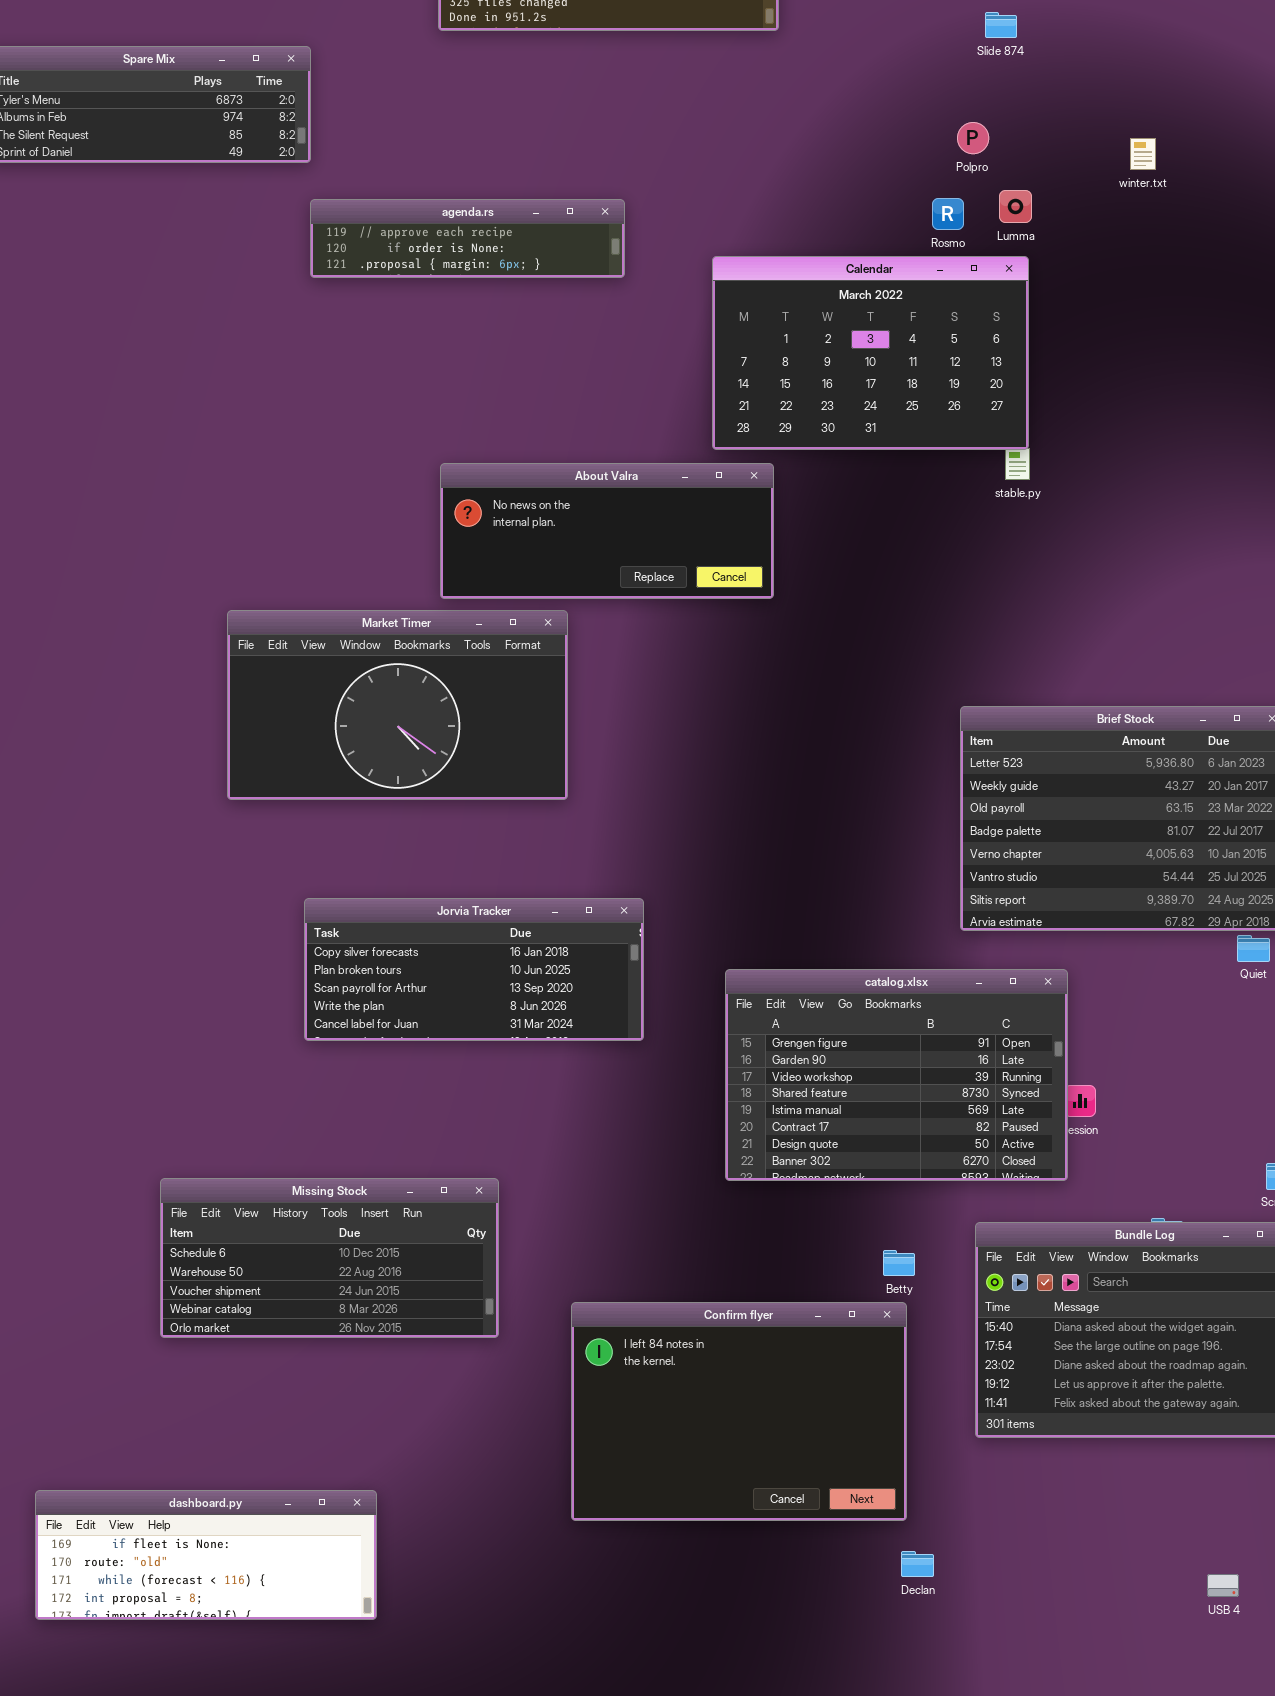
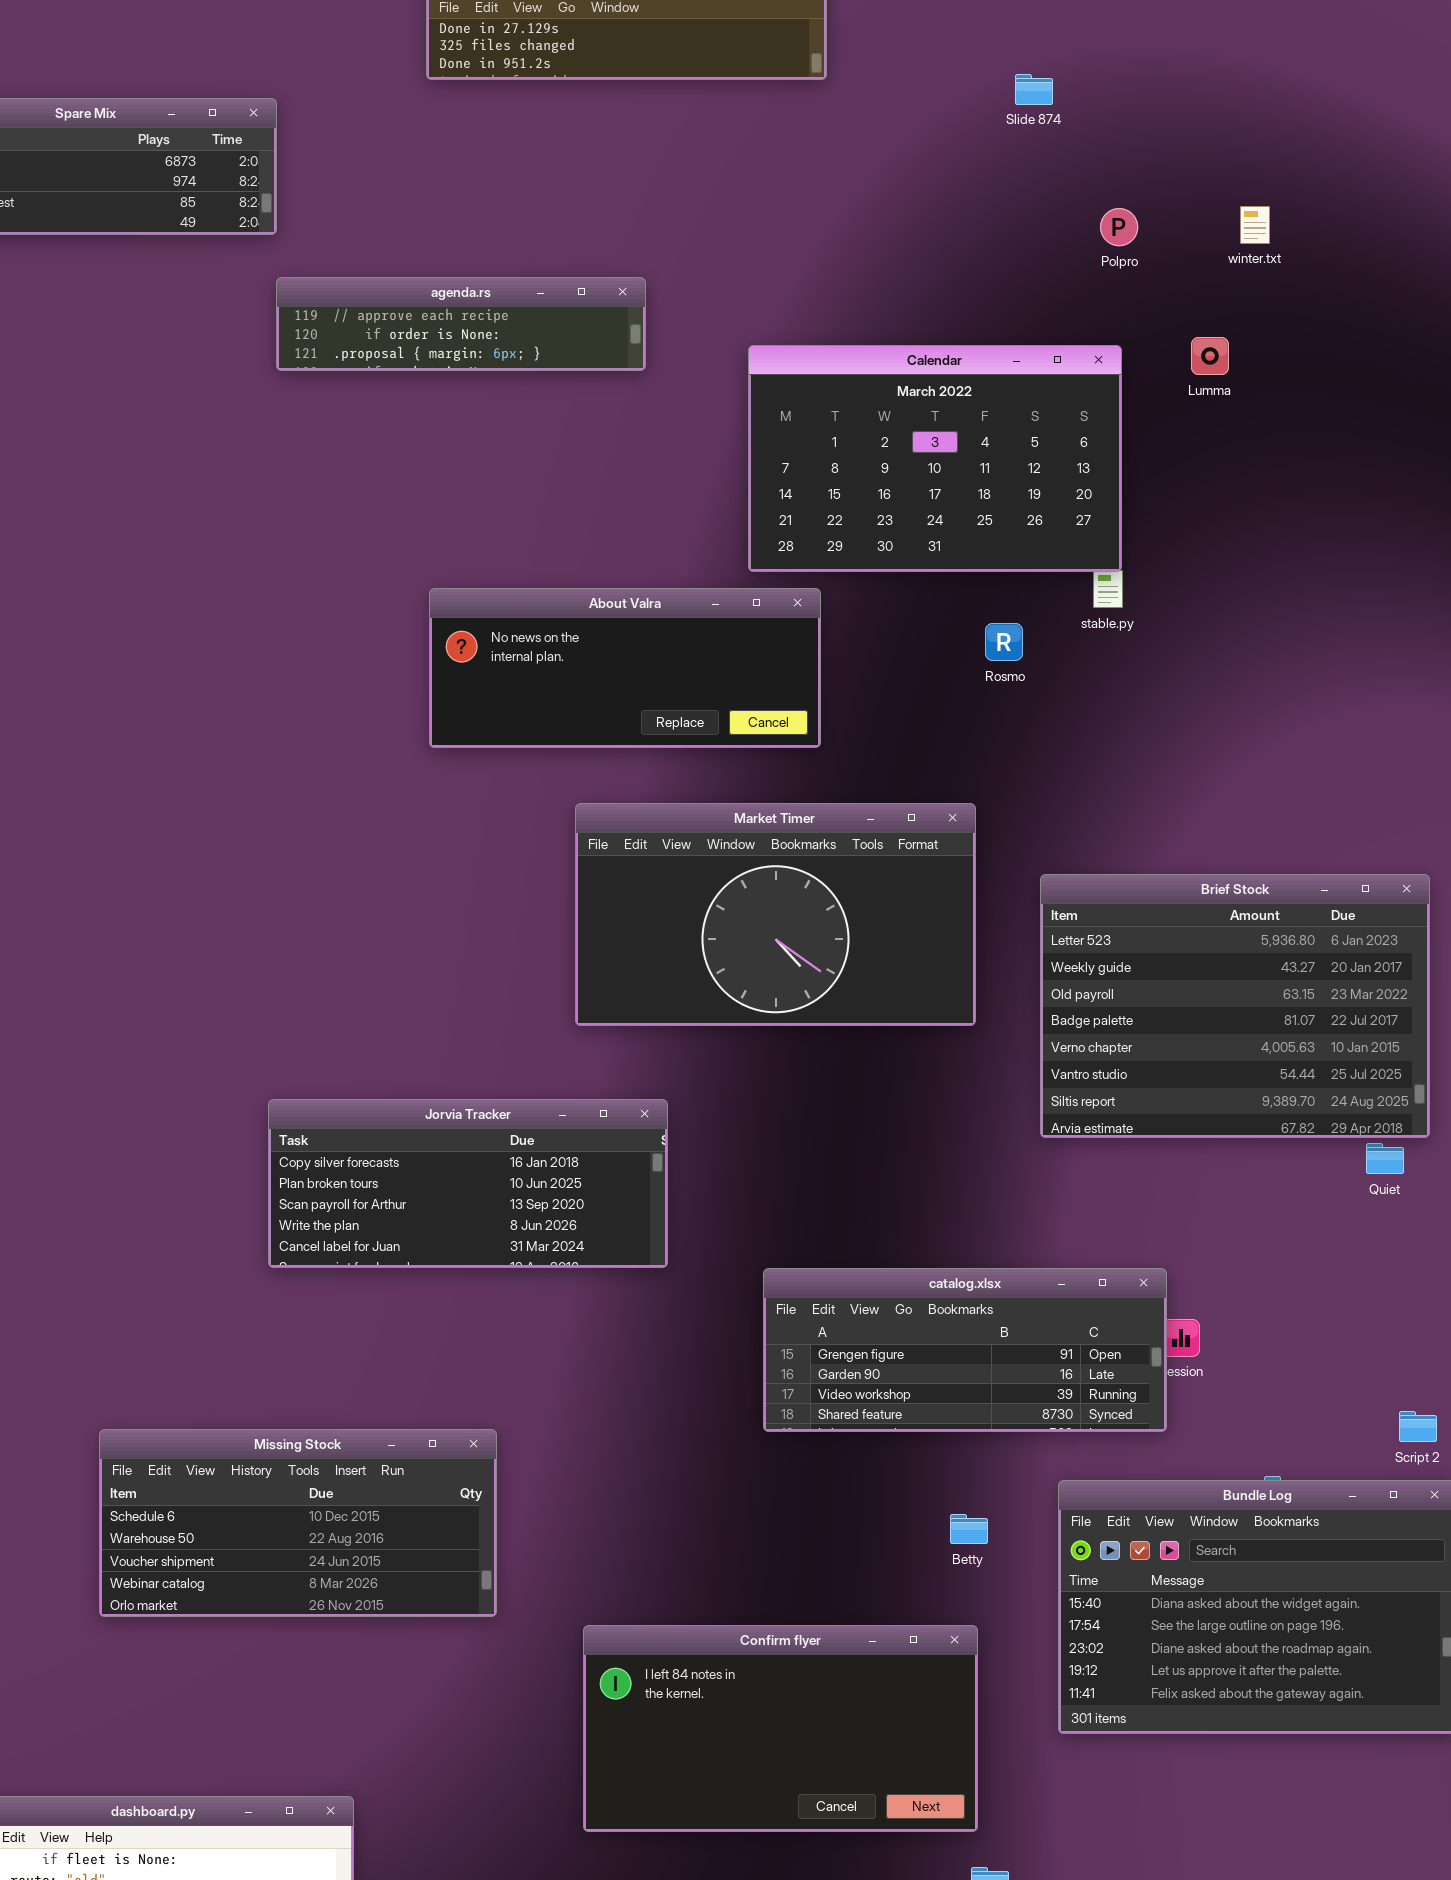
Slide 874: [985,12,1017,38] -> [1015,74,1053,105], moved
Polpro: [957,122,989,154] -> [1100,208,1138,246], moved
Lumma: [999,190,1032,223] -> [1191,337,1229,375], moved
Rosmo: [932,198,964,230] -> [985,623,1023,661], moved
Market Timer: [227,610,568,800] -> [575,803,976,1026], moved
catalog.xlsx: [725,969,1068,1181] -> [763,1268,1167,1432], resized
Confirm flyer: [571,1302,907,1521] -> [583,1625,978,1832], resized

